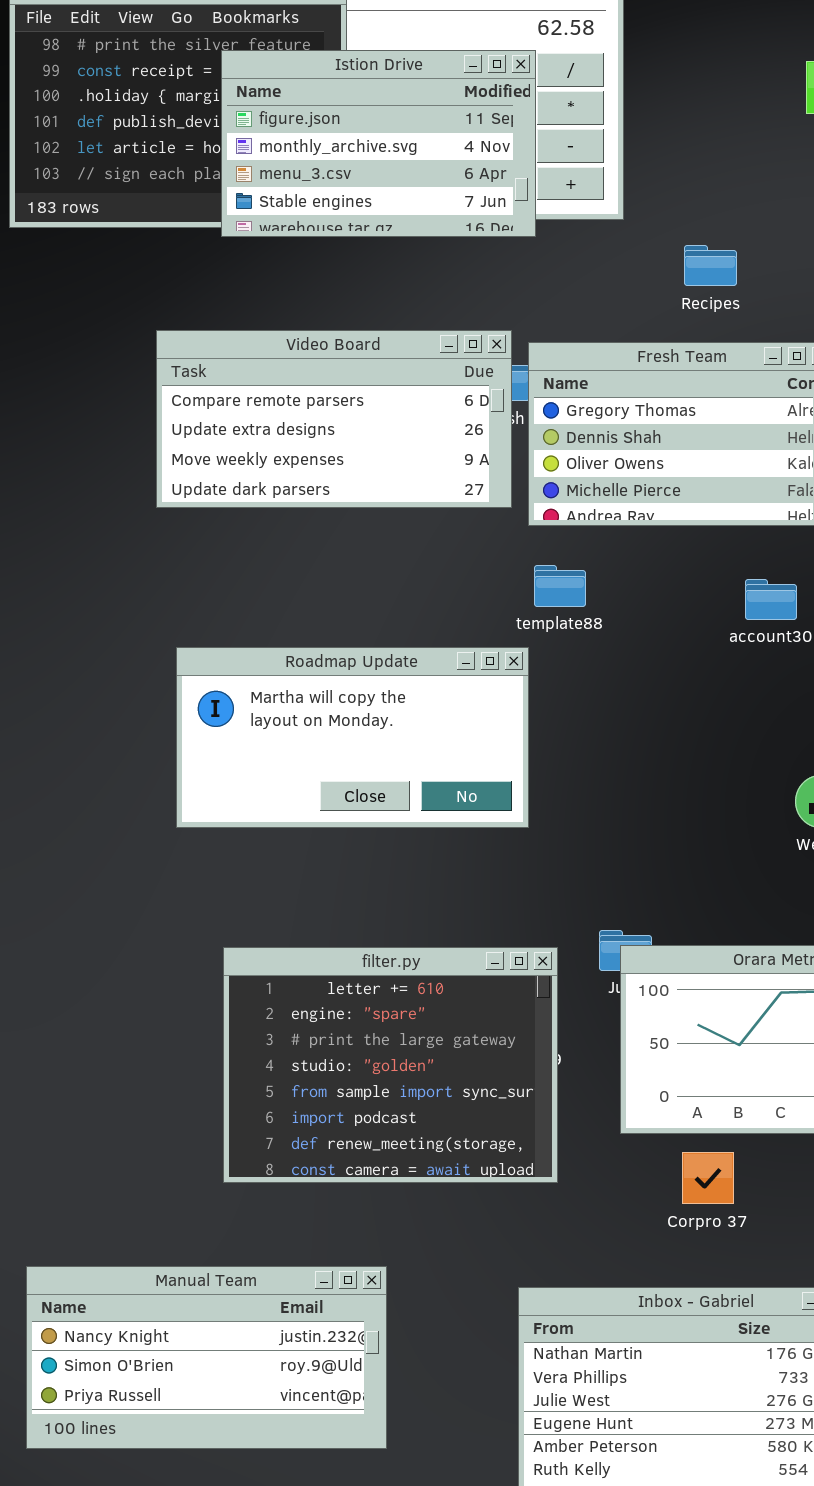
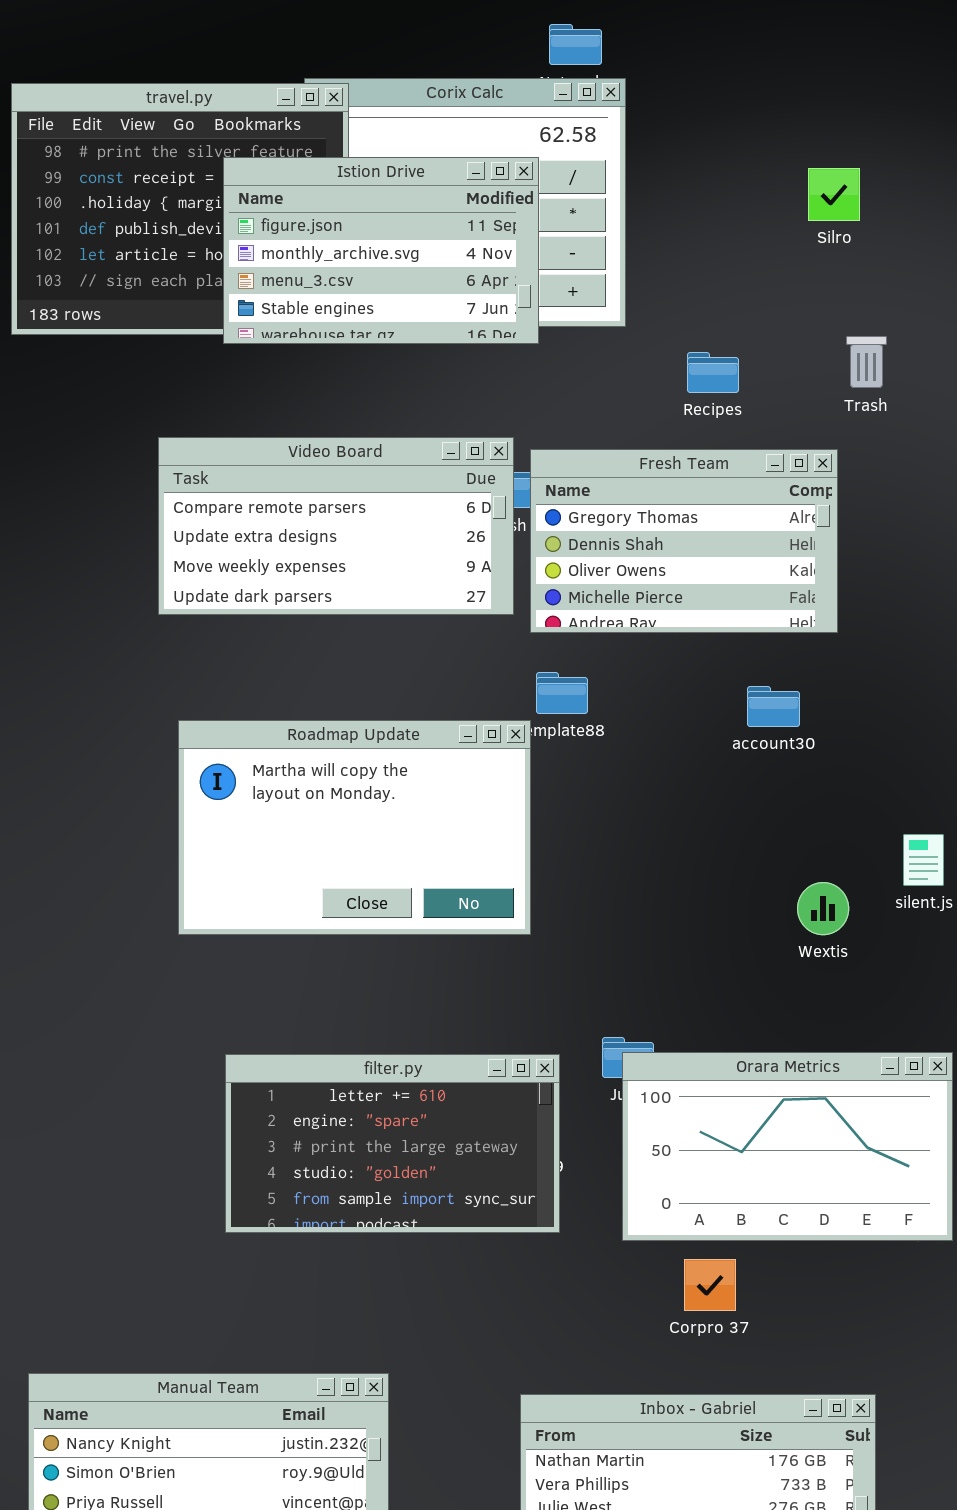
Roadmap Update: [176,647,529,828] -> [178,720,531,935], resized
filter.py: [223,947,558,1183] -> [225,1054,560,1233], resized

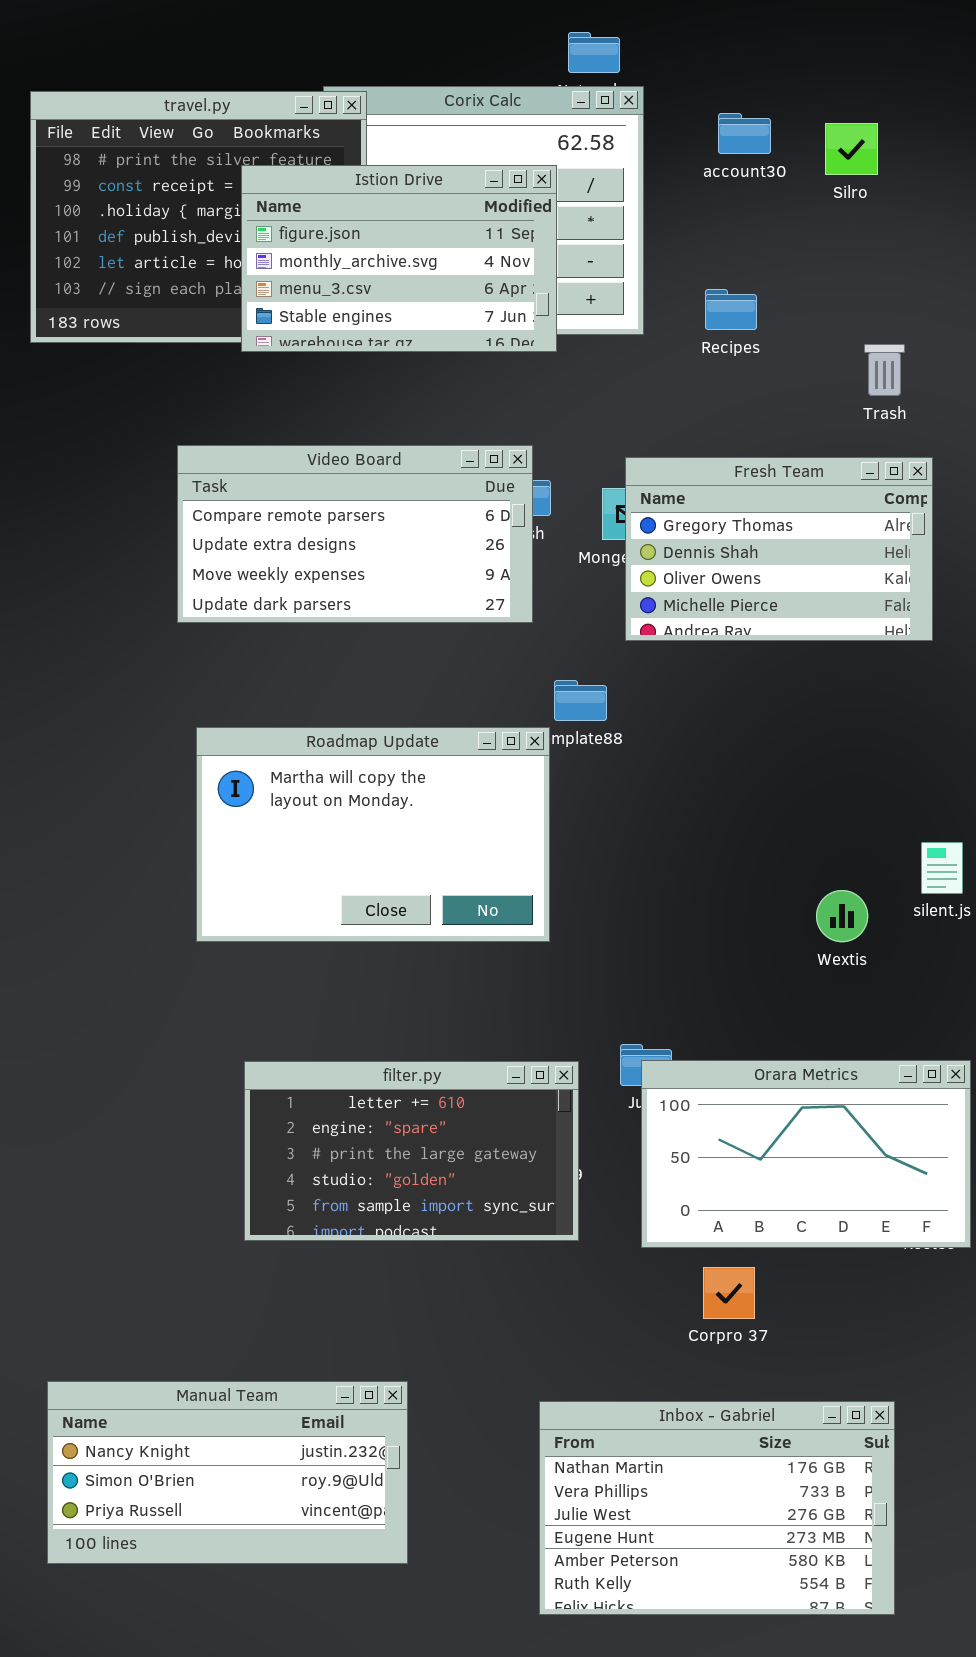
Silro: [808,168,860,221] -> [825,123,878,175], moved
Recipes: [687,352,739,393] -> [705,289,757,330], moved
Fresh Team: [530,449,838,633] -> [625,457,933,641], moved
account30: [747,686,800,727] -> [718,113,771,154], moved

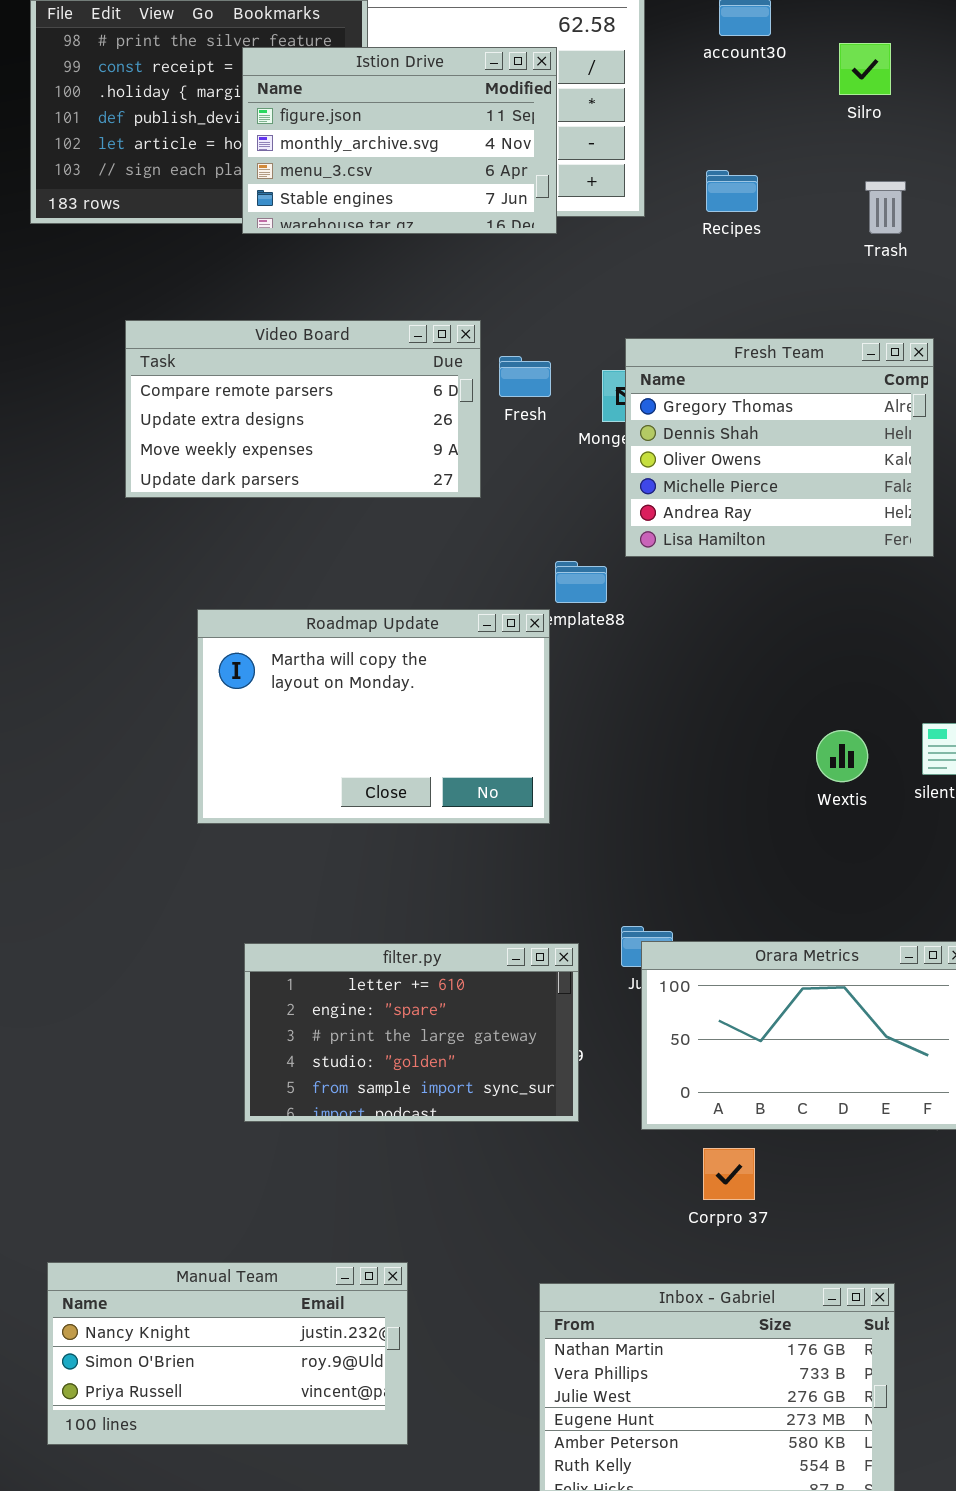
Silro: [825,123,878,175] -> [839,43,891,95], moved
Trash: [864,344,905,396] -> [865,181,906,234], moved
Video Board: [177,445,533,623] -> [125,320,481,498], moved
Fresh Team: [625,457,933,641] -> [625,338,934,557], resized
Wextis: [816,890,868,942] -> [816,730,868,782], moved

